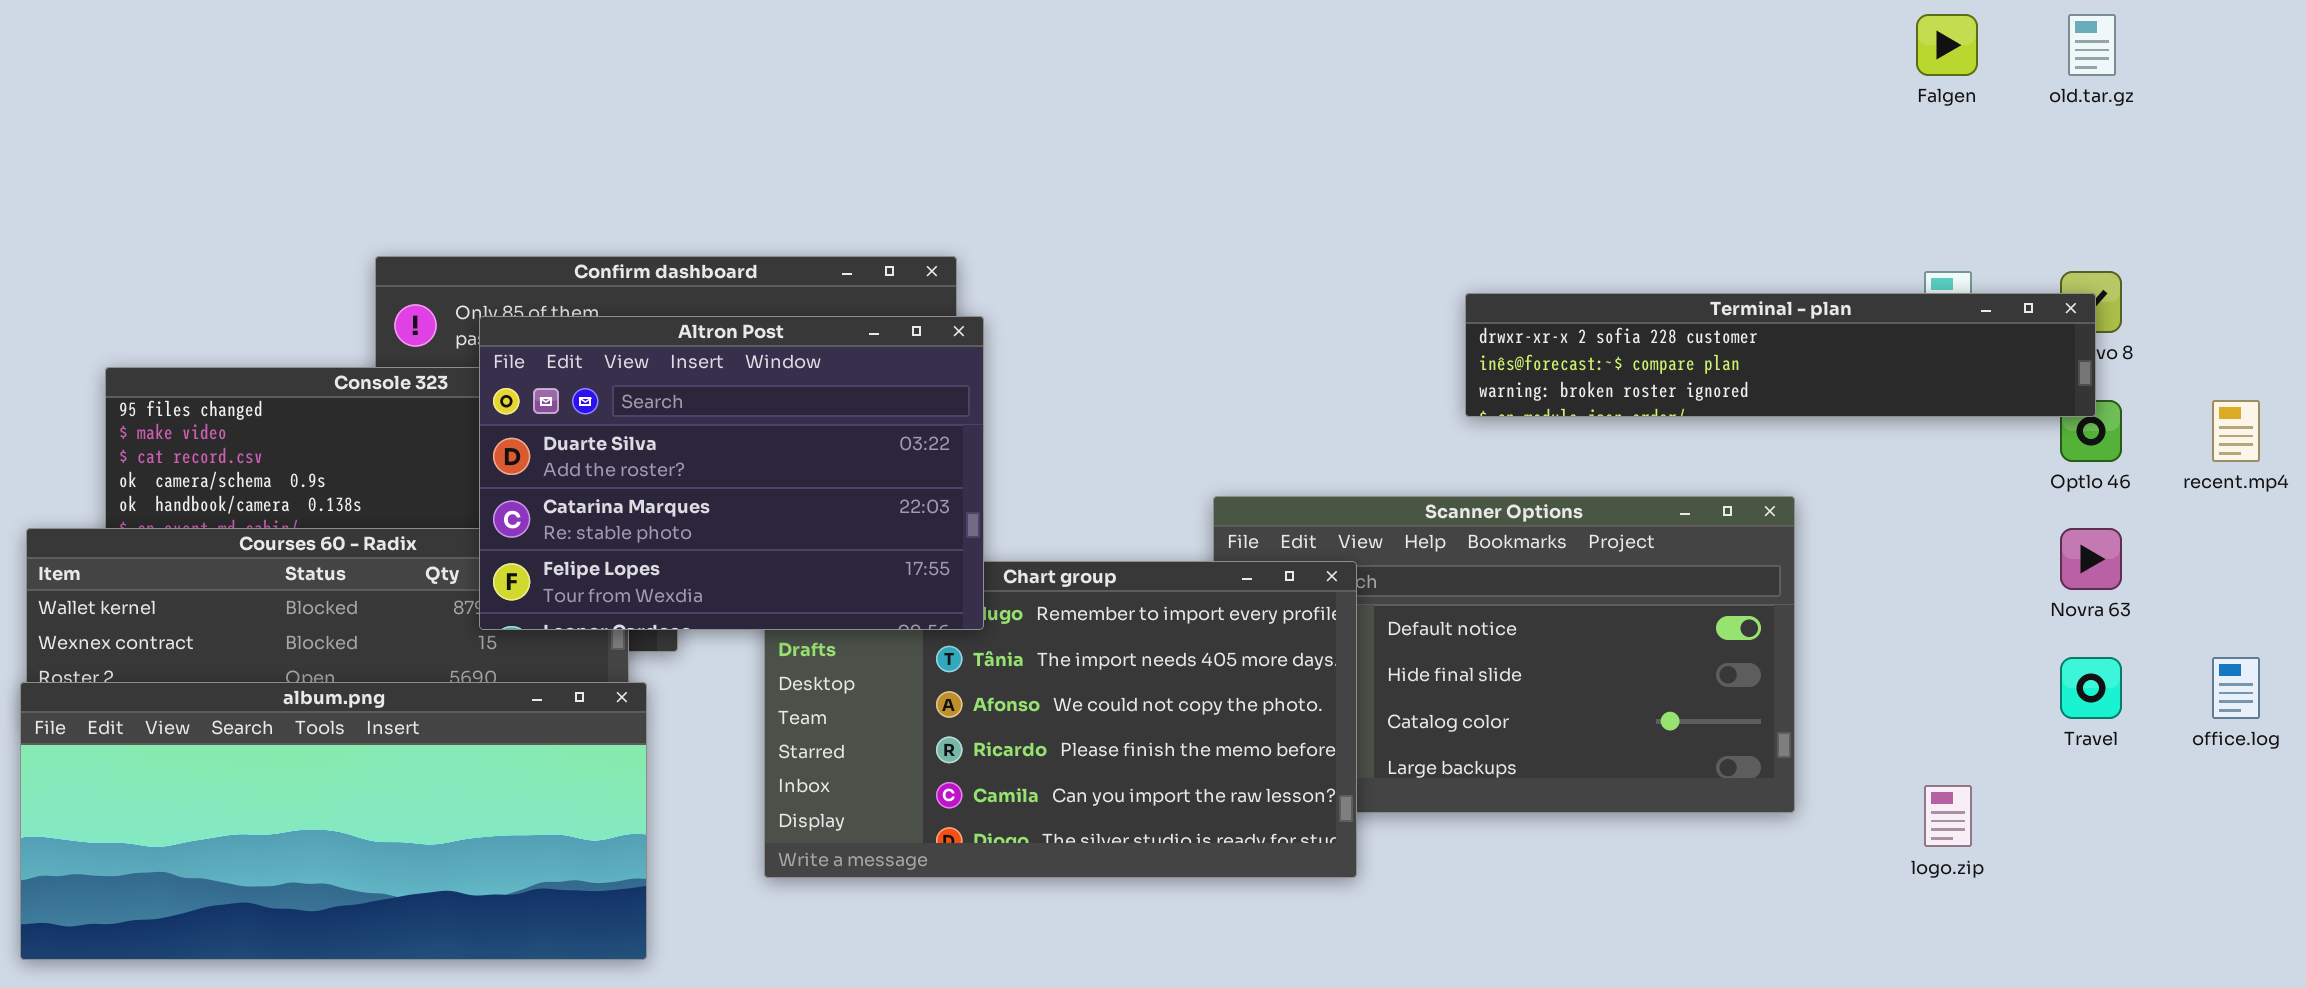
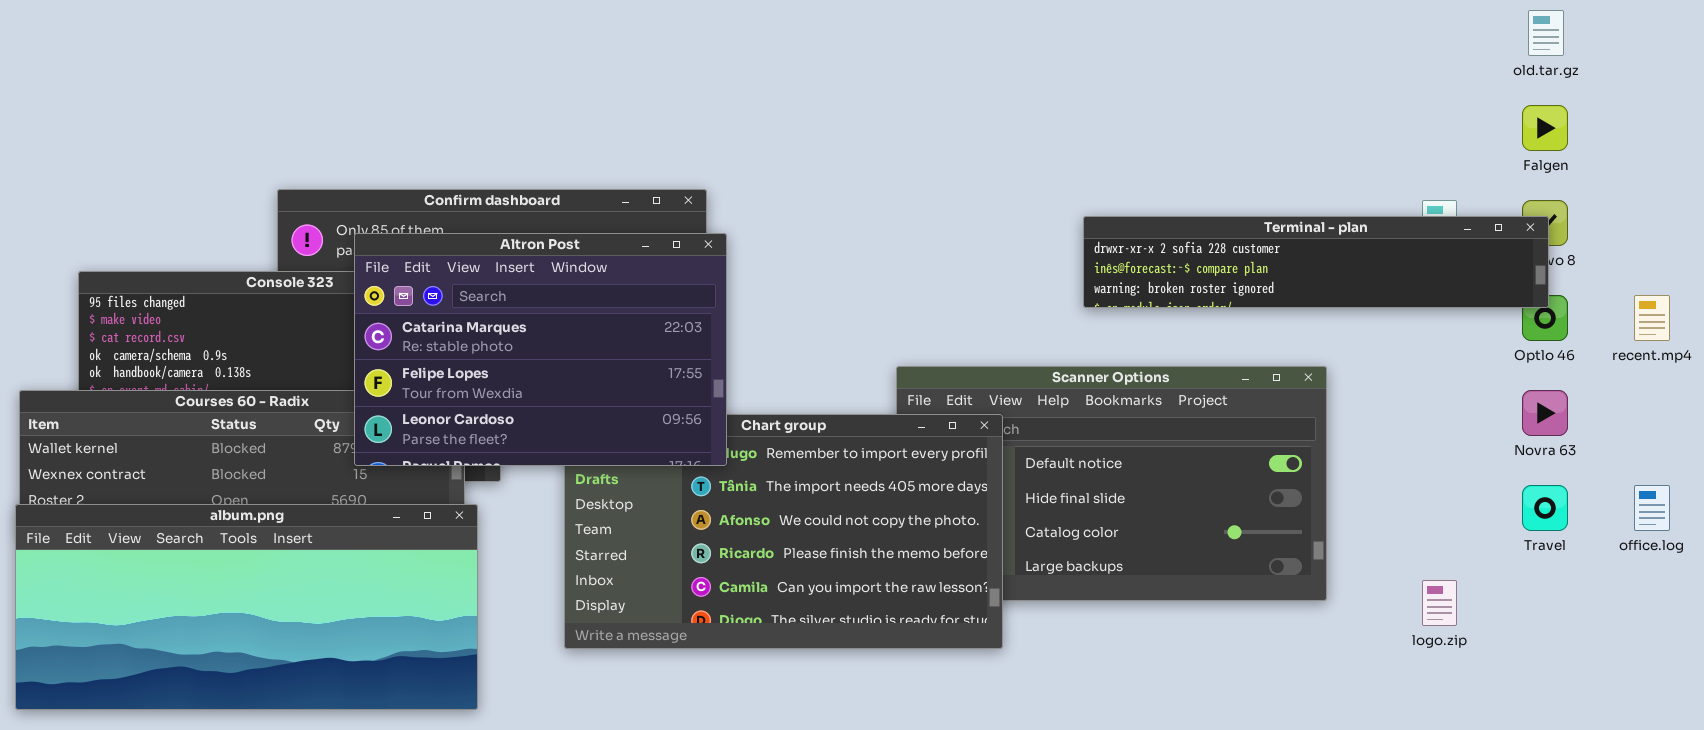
Falgen: [1916,14,1978,76] -> [1522,105,1568,151], moved
Altron Post: [479,316,984,630] -> [354,233,727,466], scrolled down 1 row

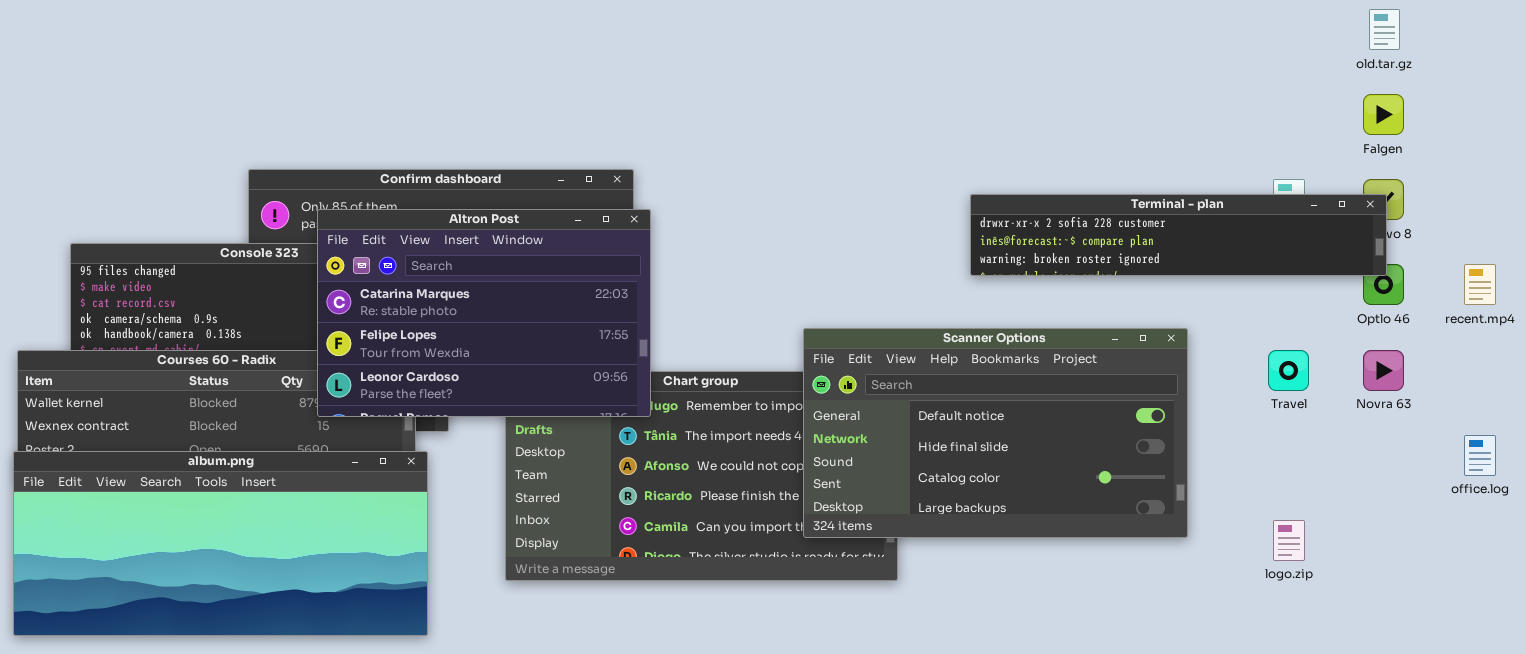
Scanner Options: [896,366,1327,601] -> [803,328,1188,538], raised
Travel: [1522,485,1568,531] -> [1268,350,1309,391], moved

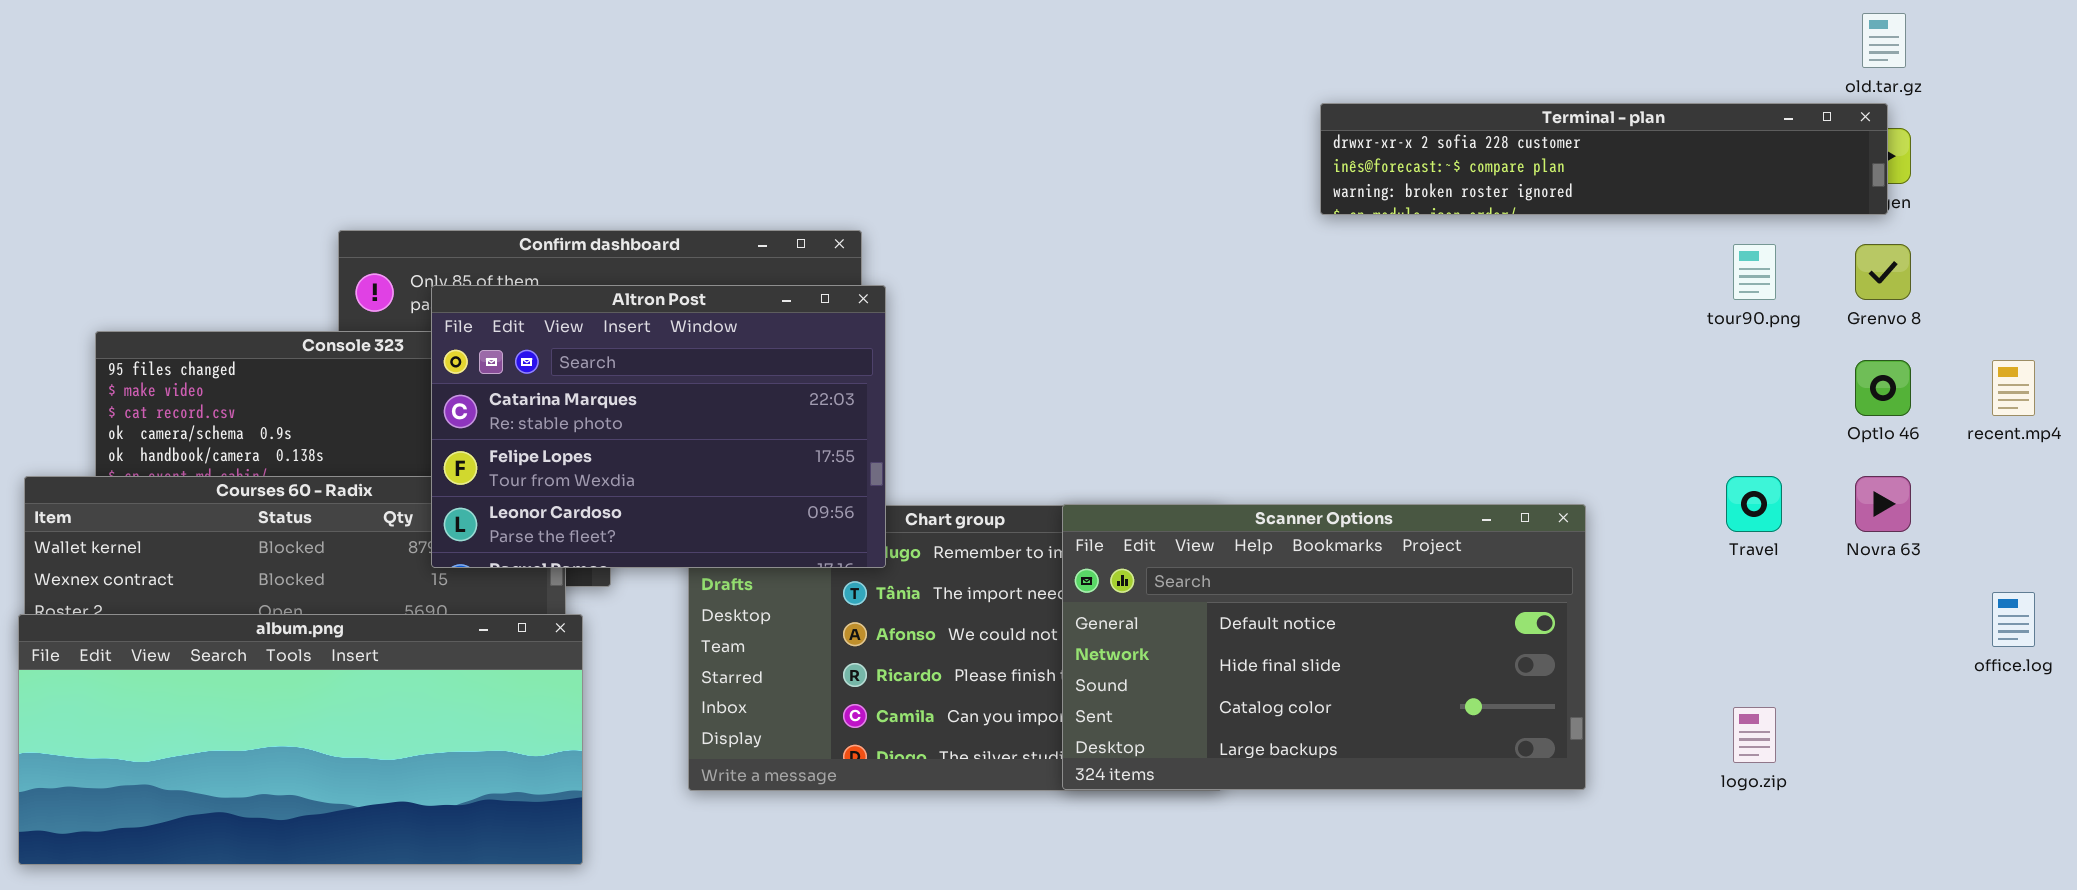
Terminal - plan: [970,194,1387,276] -> [1320,103,1888,215], moved
Scanner Options: [803,328,1188,538] -> [1062,504,1586,790], moved

